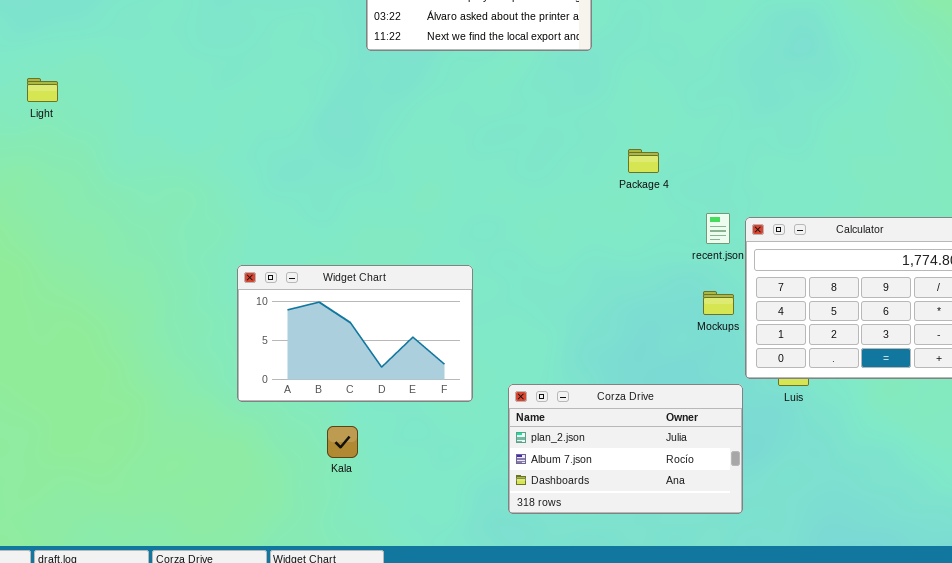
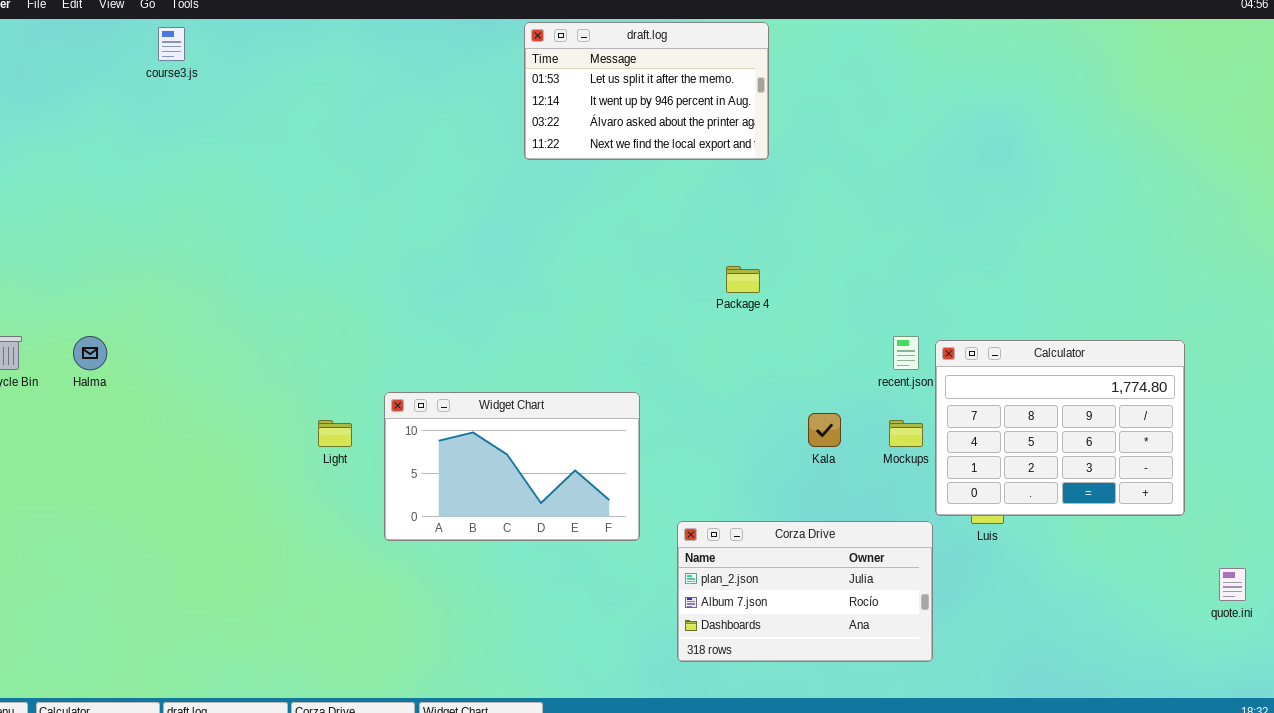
Light: [27,78,58,102] -> [318,420,352,447], moved
Package 4: [628,149,659,173] -> [726,266,760,293], moved
Kala: [327,426,358,458] -> [808,413,841,447], moved

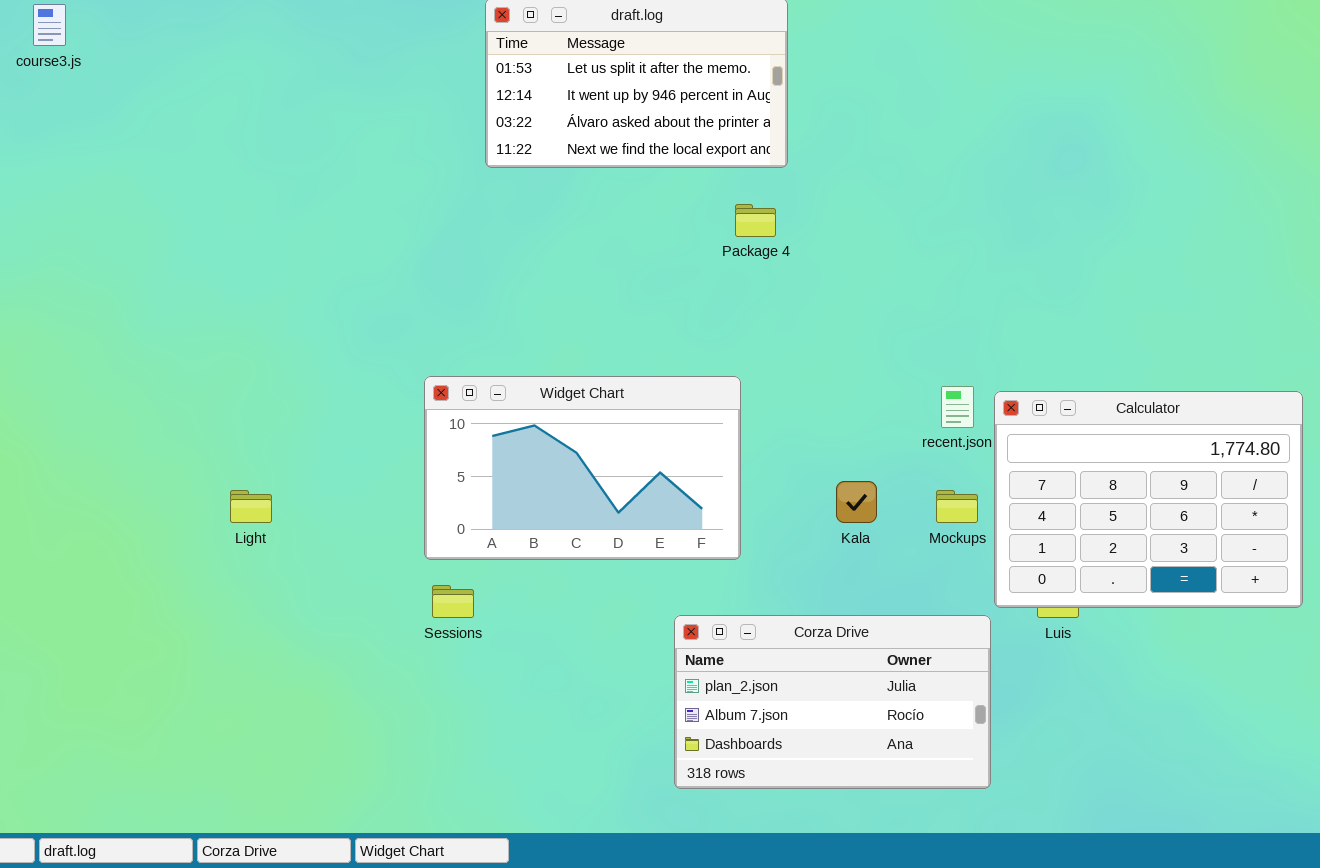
Package 4: [726,266,760,293] -> [735,204,776,237], moved
Widget Chart: [384,392,640,541] -> [424,376,741,560], moved

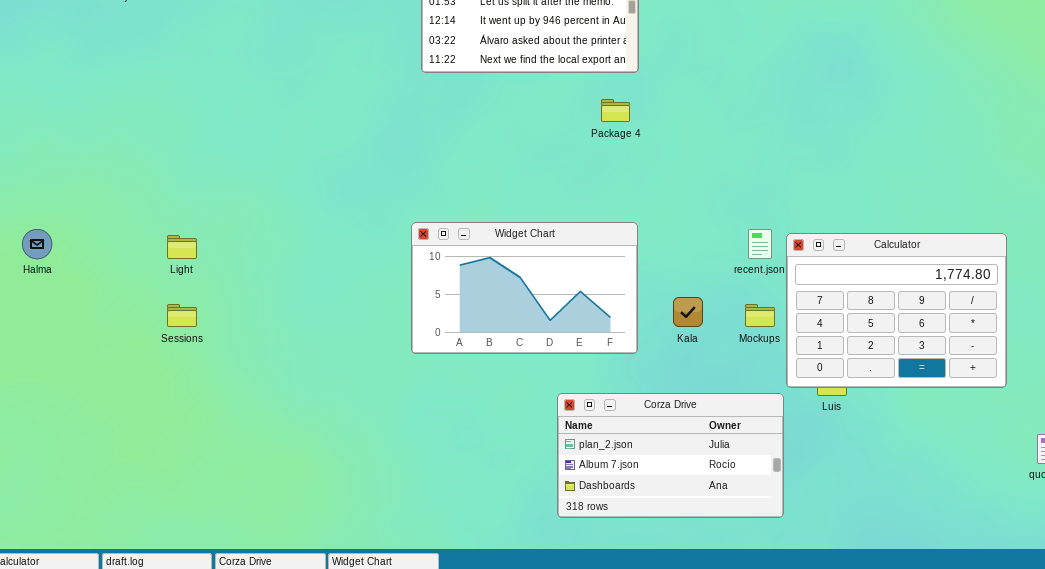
Widget Chart: [424,376,741,560] -> [411,222,638,354], moved
Light: [230,490,272,523] -> [167,235,197,259], moved
Sessions: [432,585,474,618] -> [167,304,197,327], moved

